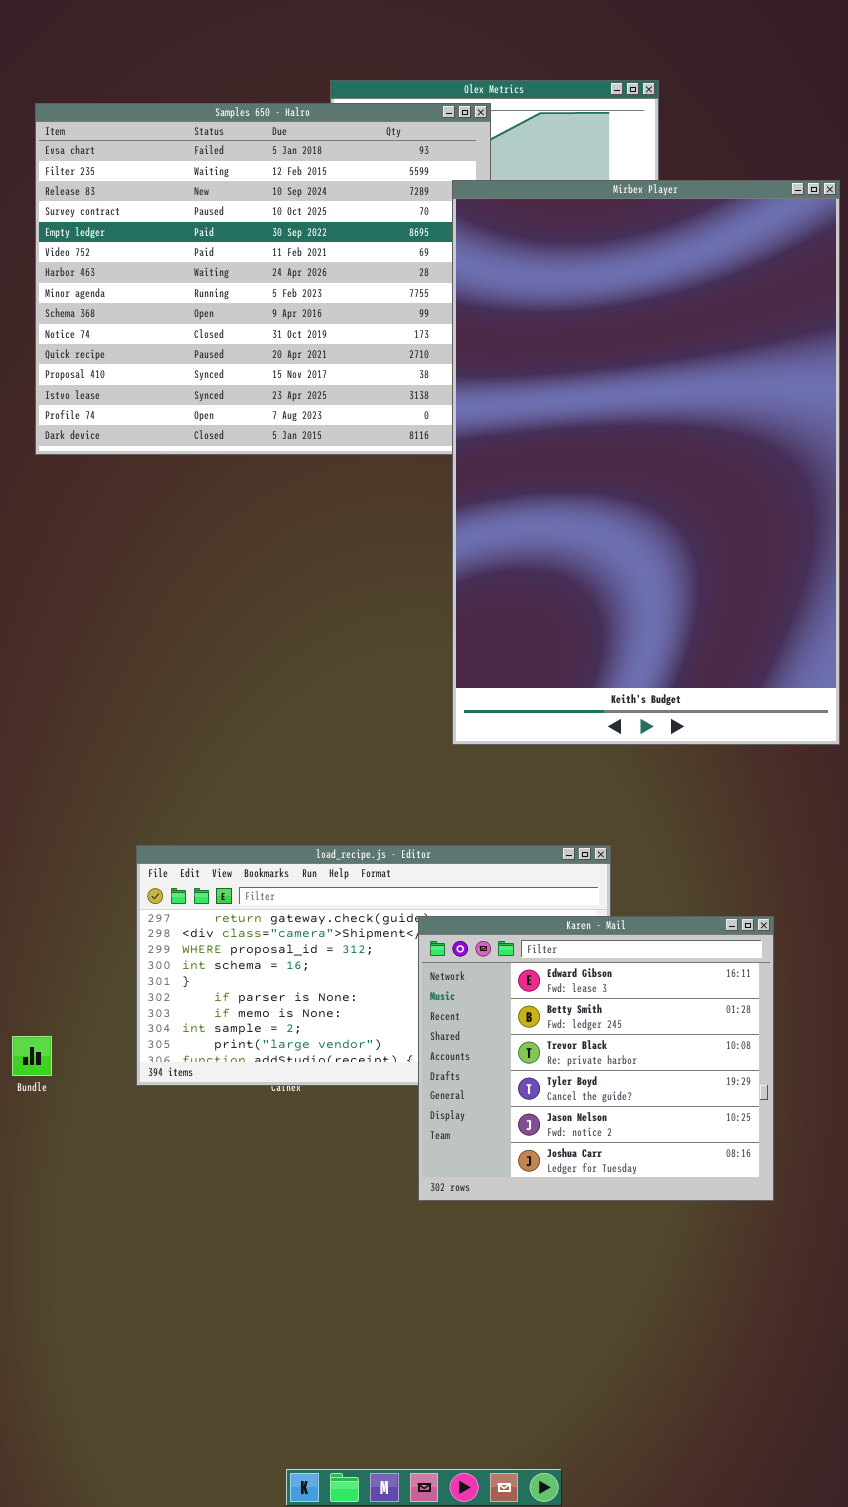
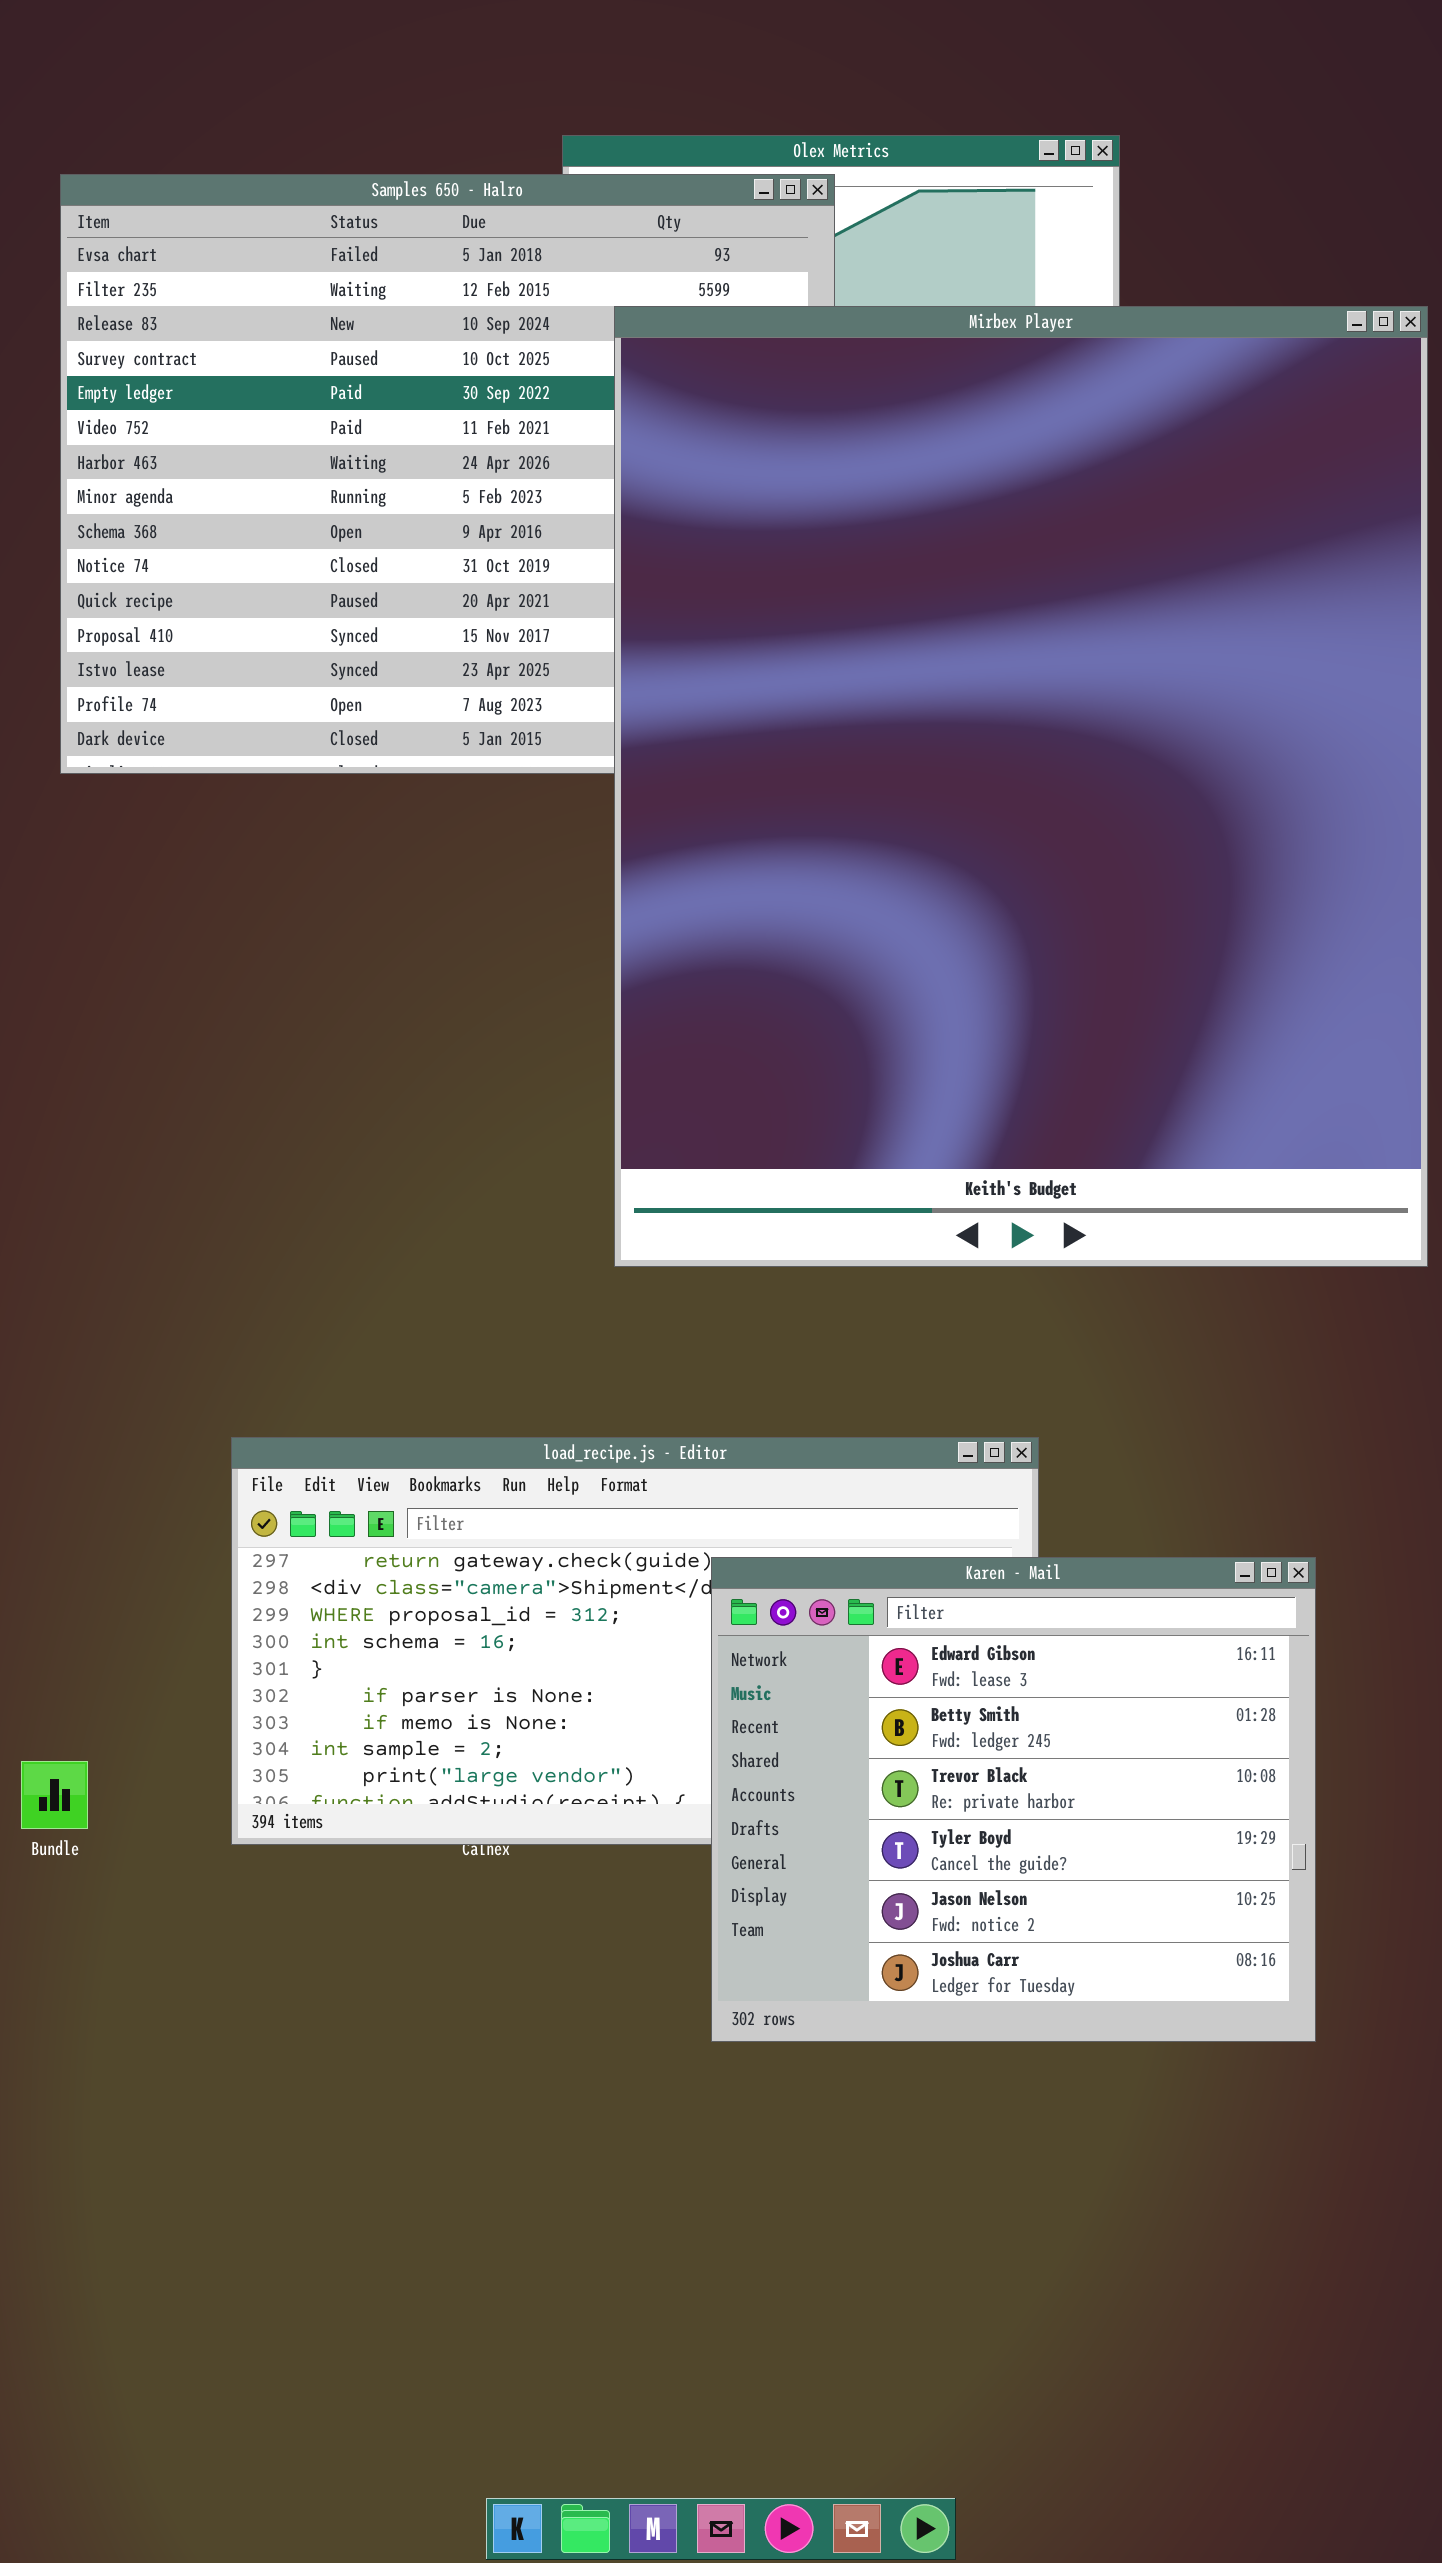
Mirbex Player: [452,180,840,745] -> [614,306,1428,1267], resized

